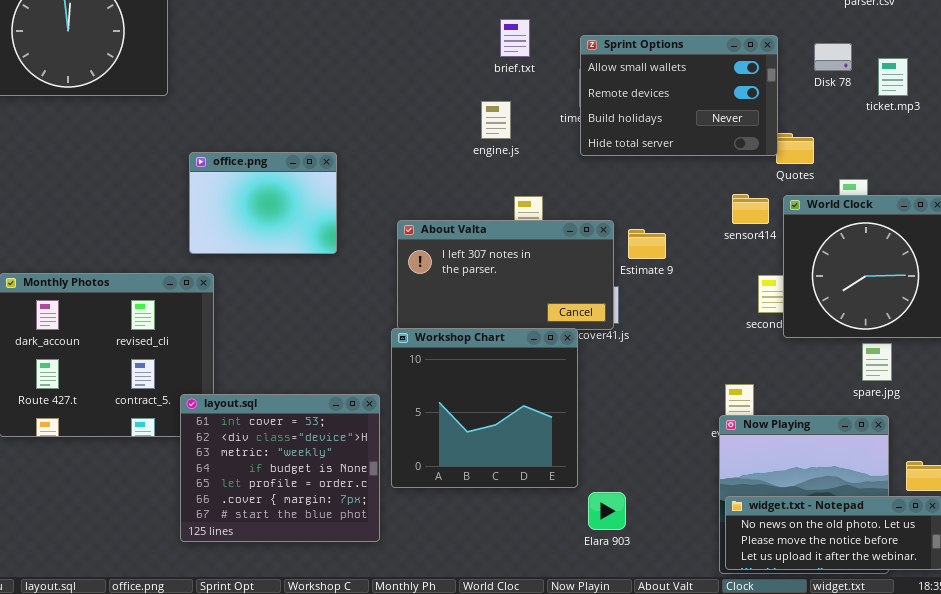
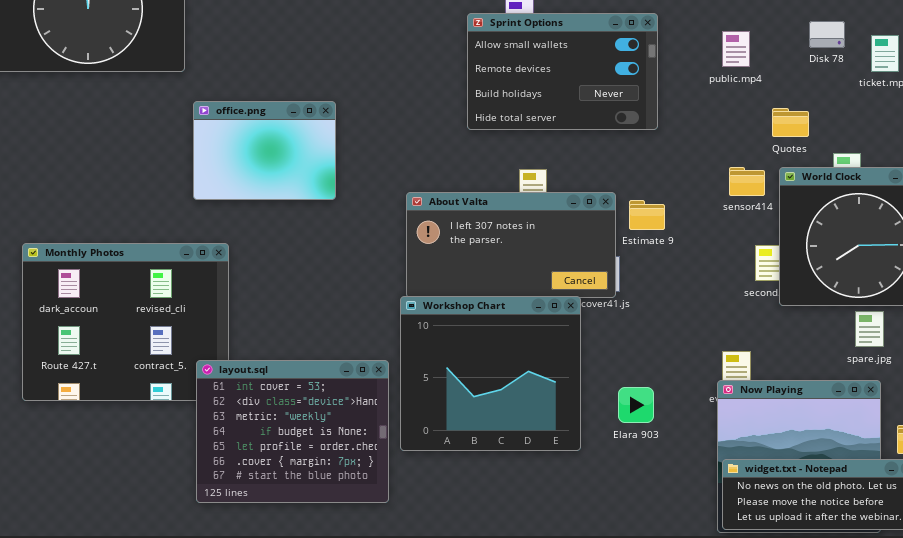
Sprint Options: [580,35,778,156] -> [467,13,658,130], moved
office.png: [189,152,337,254] -> [193,101,336,200], moved
Elara 903: [588,492,626,530] -> [618,387,654,423], moved

